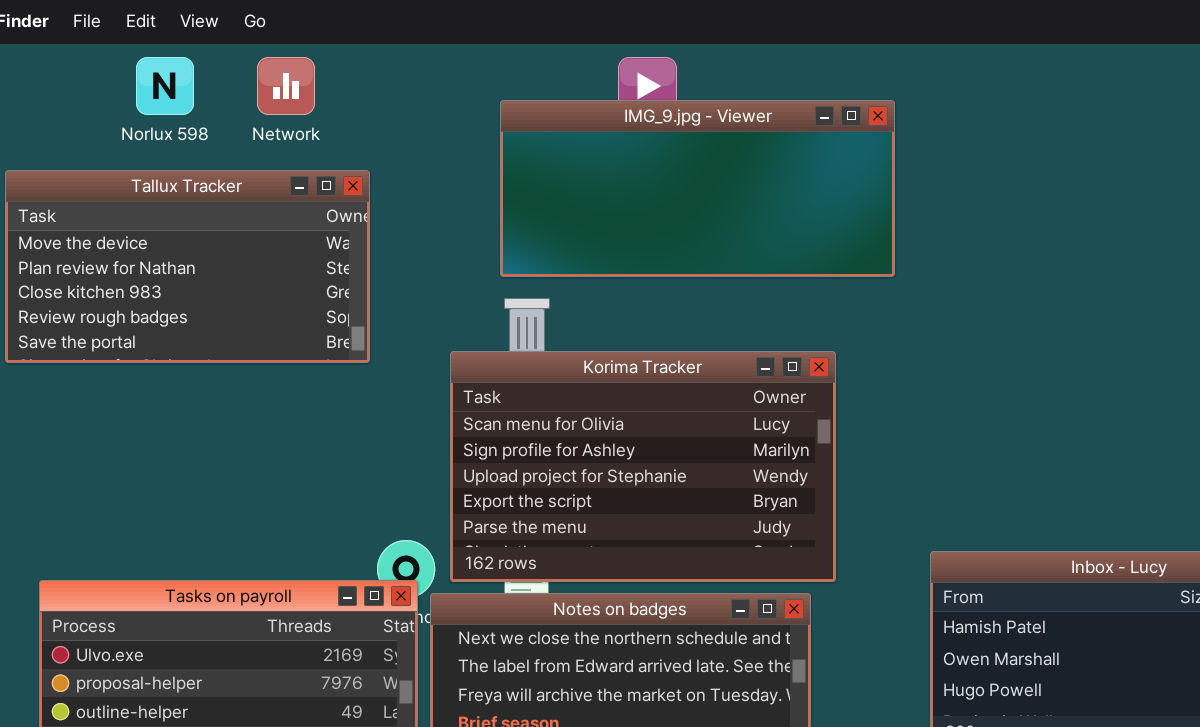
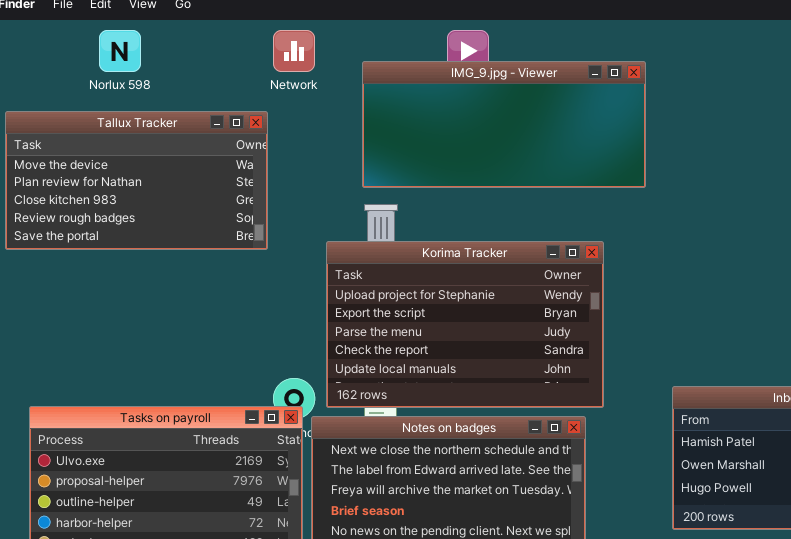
Network: [257,57,315,115] -> [273,30,315,72], moved
Korima Tracker: [450,351,836,582] -> [326,241,604,408], scrolled down 2 rows

